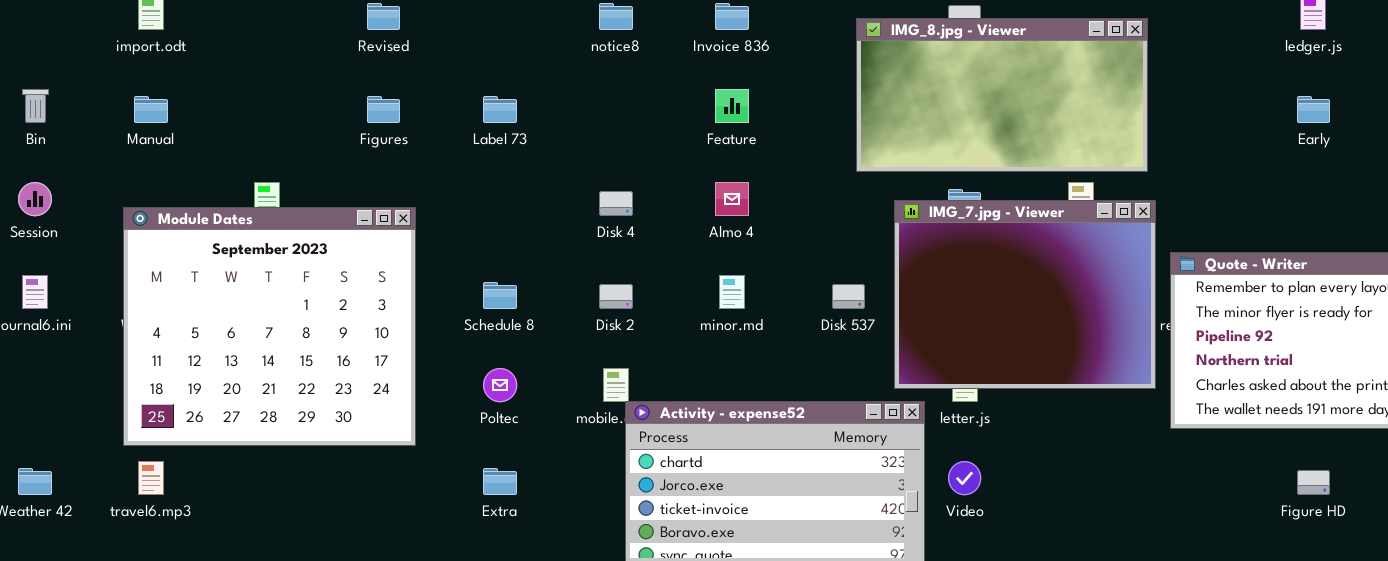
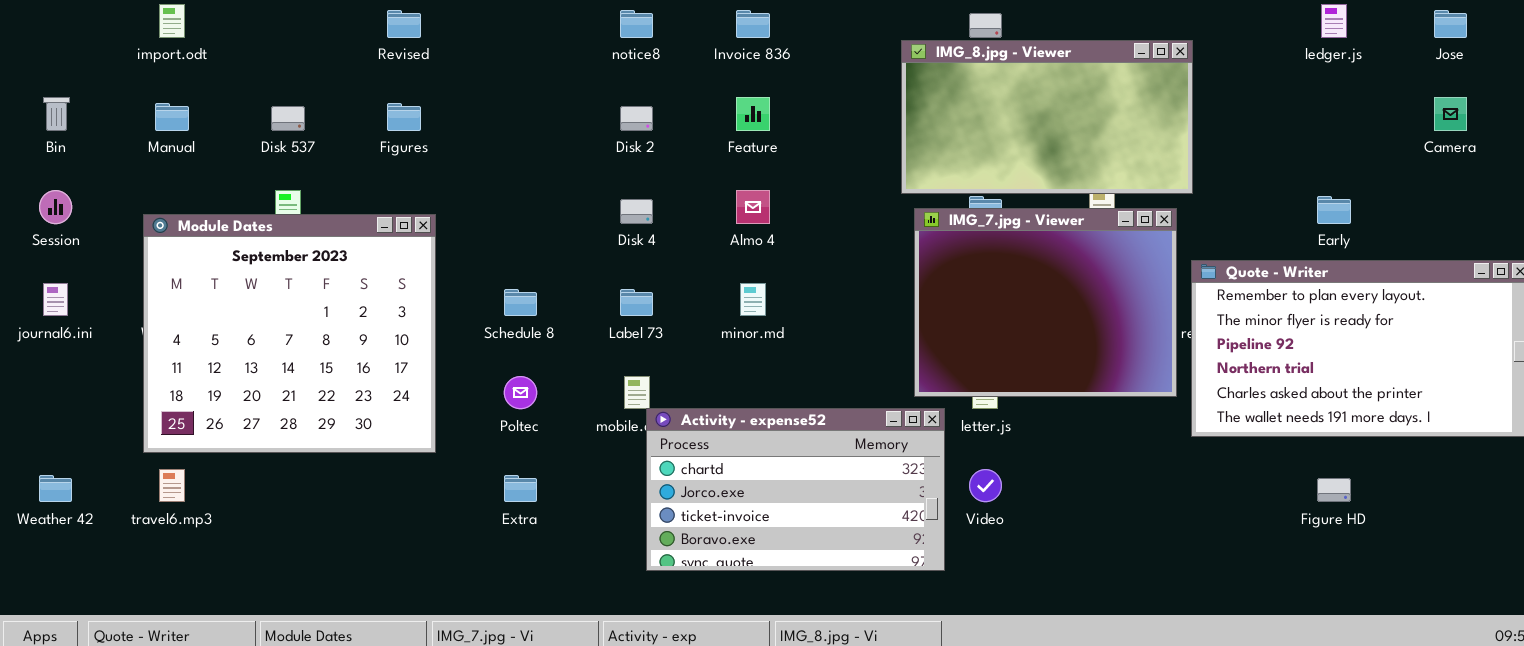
IMG_8.jpg - Viewer: [856,18,1148,172] -> [901,40,1193,194], moved
Label 73: [483,96,517,123] -> [620,289,653,316], moved
Early: [1297,96,1330,123] -> [1317,196,1351,224], moved
Disk 2: [599,284,633,309] -> [620,106,653,131], moved
Disk 537: [832,284,865,309] -> [271,106,305,131], moved

